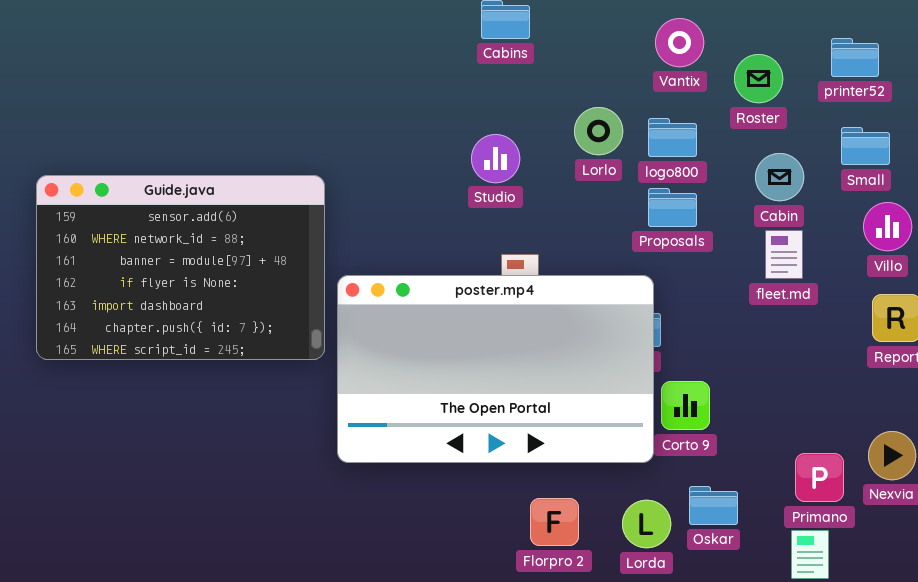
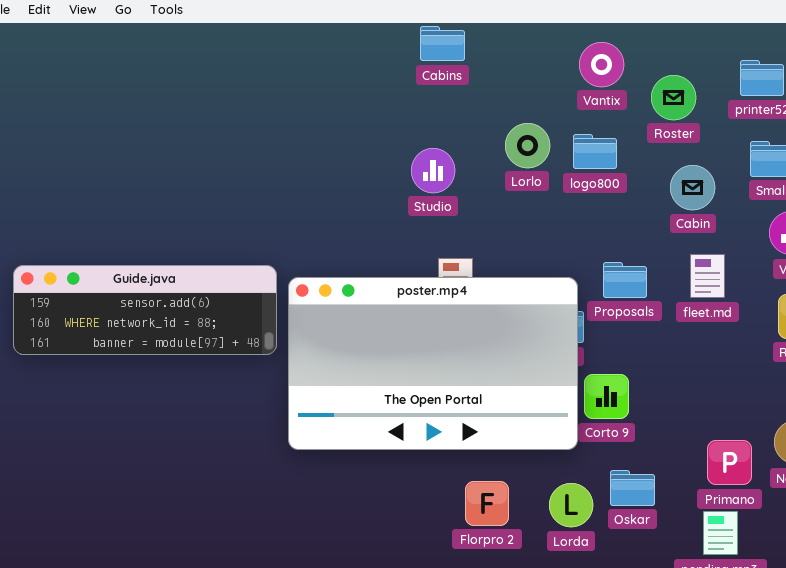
Guide.java: [36,175,325,360] -> [13,265,277,355], resized
Proposals: [648,188,697,227] -> [603,262,647,298], moved
fleet.md: [765,230,803,279] -> [690,254,725,298], moved

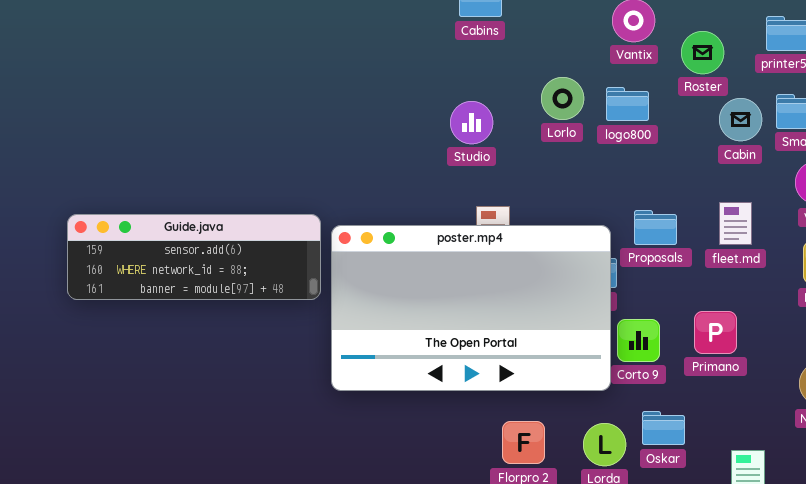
Cabin: [670,165,715,210] -> [719,98,762,141], moved
Primano: [707,440,752,485] -> [694,311,737,354], moved

